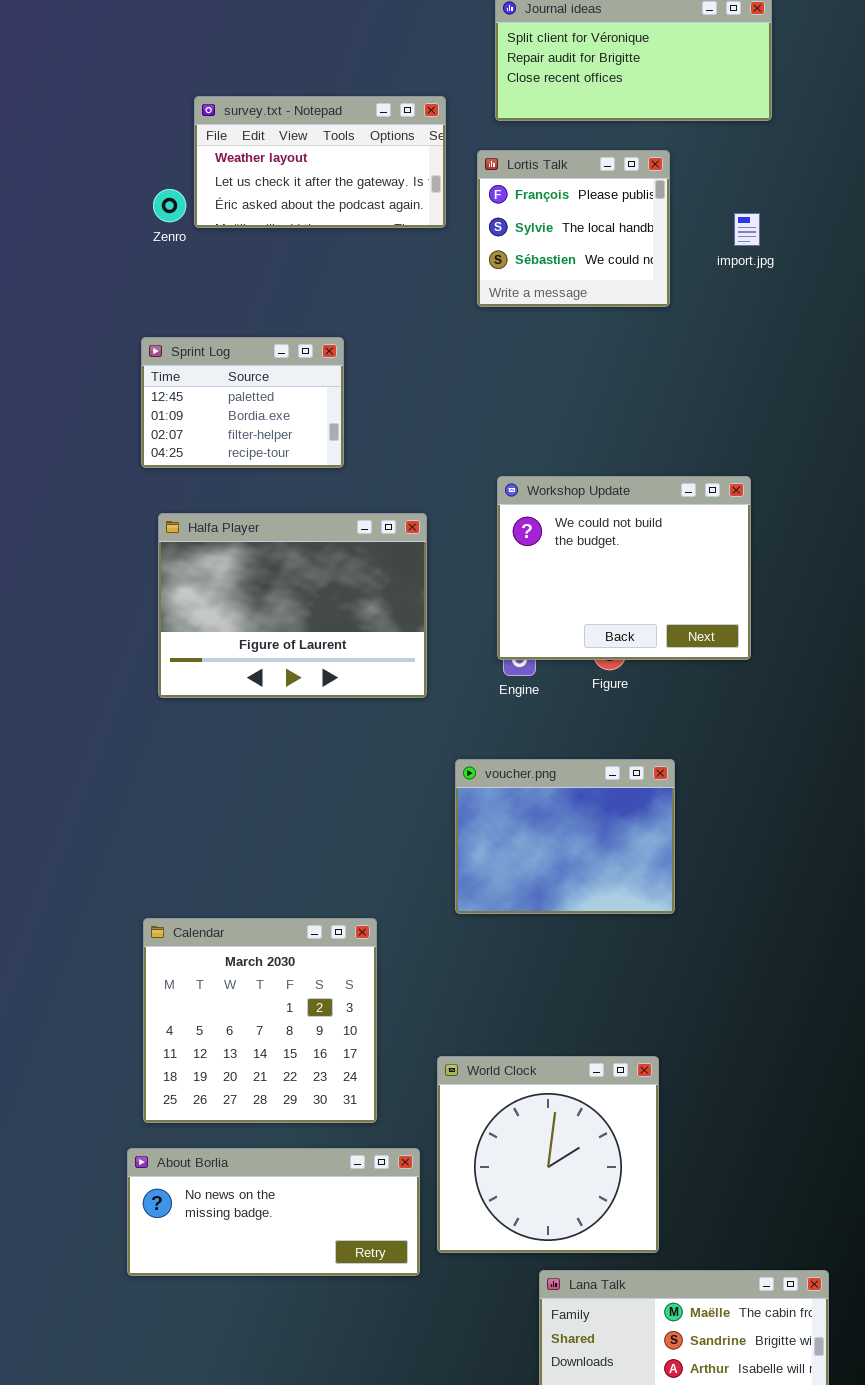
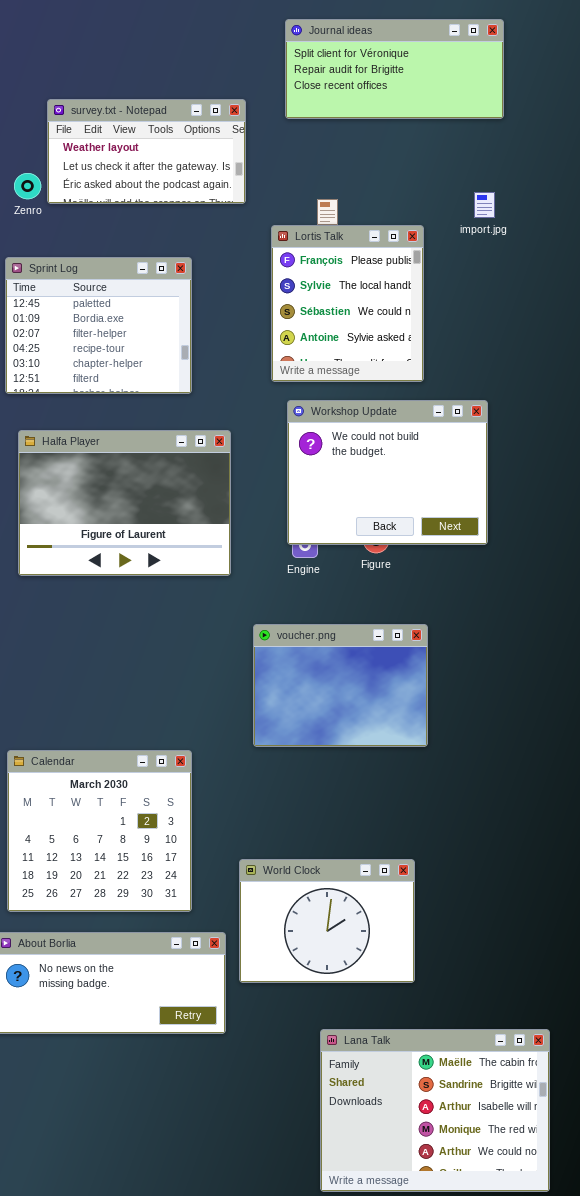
Lortis Talk: [477,150,670,307] -> [271,225,424,382], moved, resized
Sprint Log: [141,337,344,468] -> [5,257,192,394], resized
World Clock: [437,1056,659,1253] -> [239,859,415,983], resized

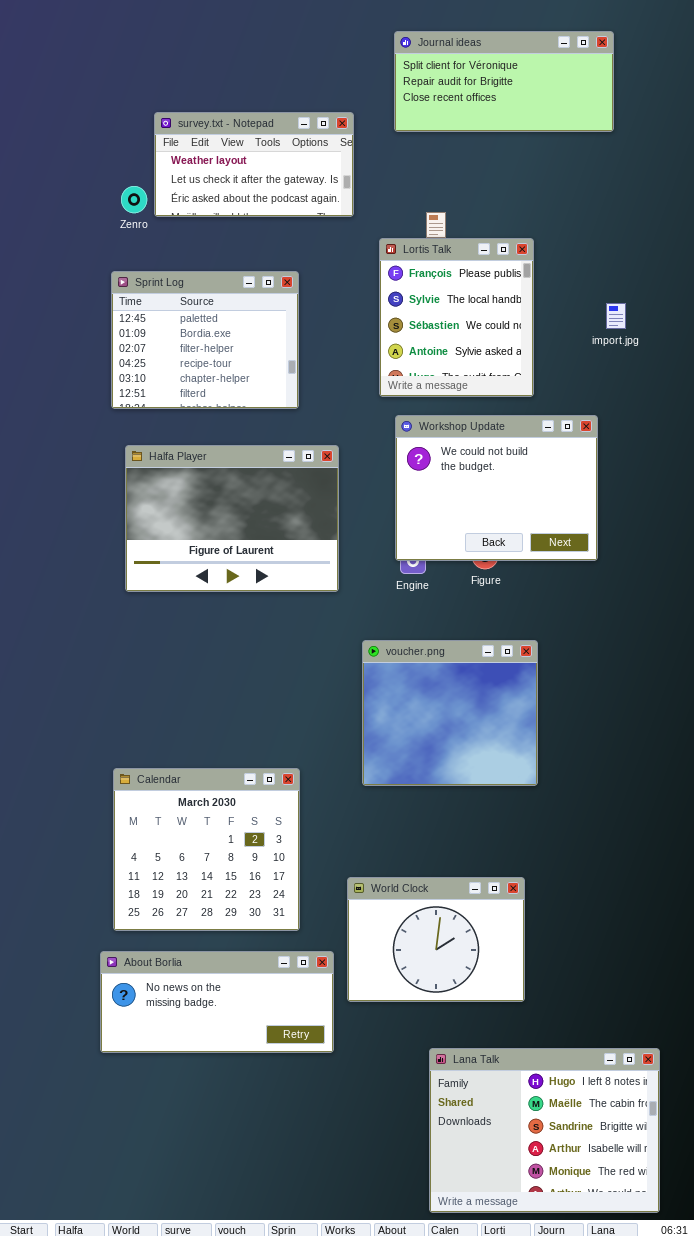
import.jpg: [474,192,495,218] -> [606,303,626,329], moved
voucher.png: [253,624,428,747] -> [362,640,538,786], resized
Lana Talk: [320,1029,550,1192] -> [429,1048,660,1213], scrolled up 1 row

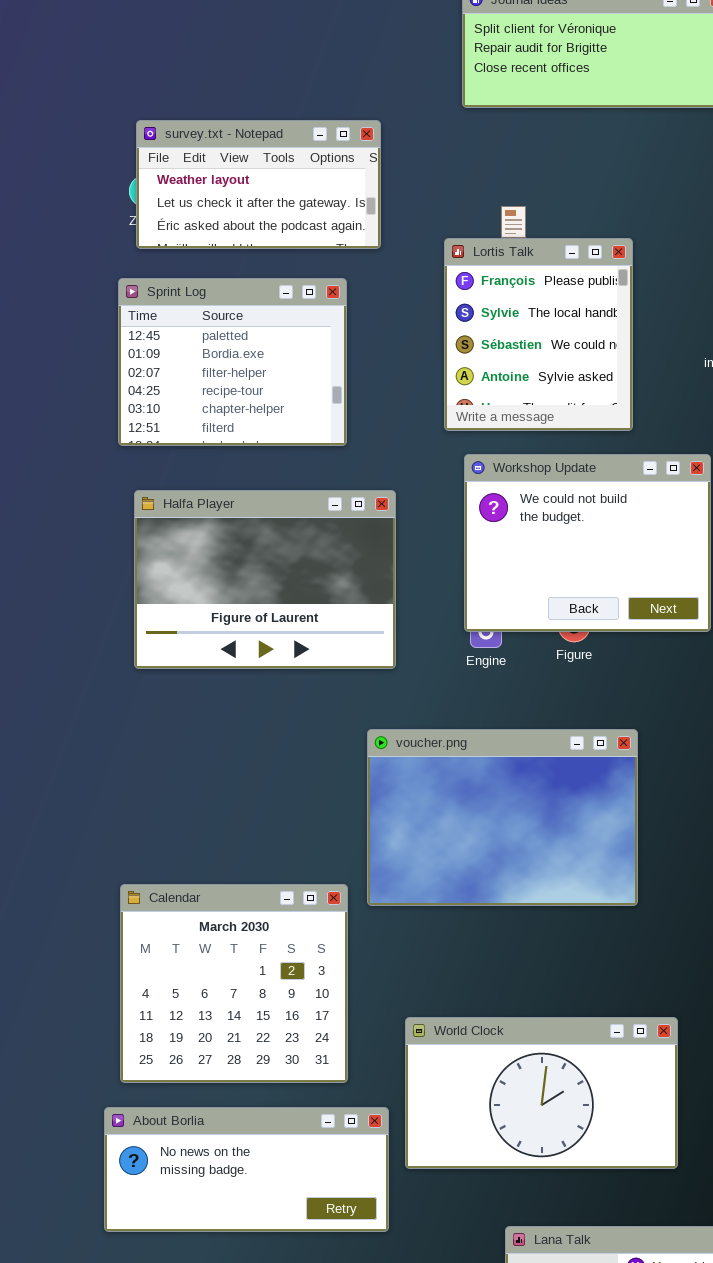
survey.txt - Notepad: [154,112,354,217] -> [136,120,381,249], moved
voucher.png: [362,640,538,786] -> [367,729,638,906], resized
World Clock: [347,877,525,1002] -> [405,1017,678,1169], resized

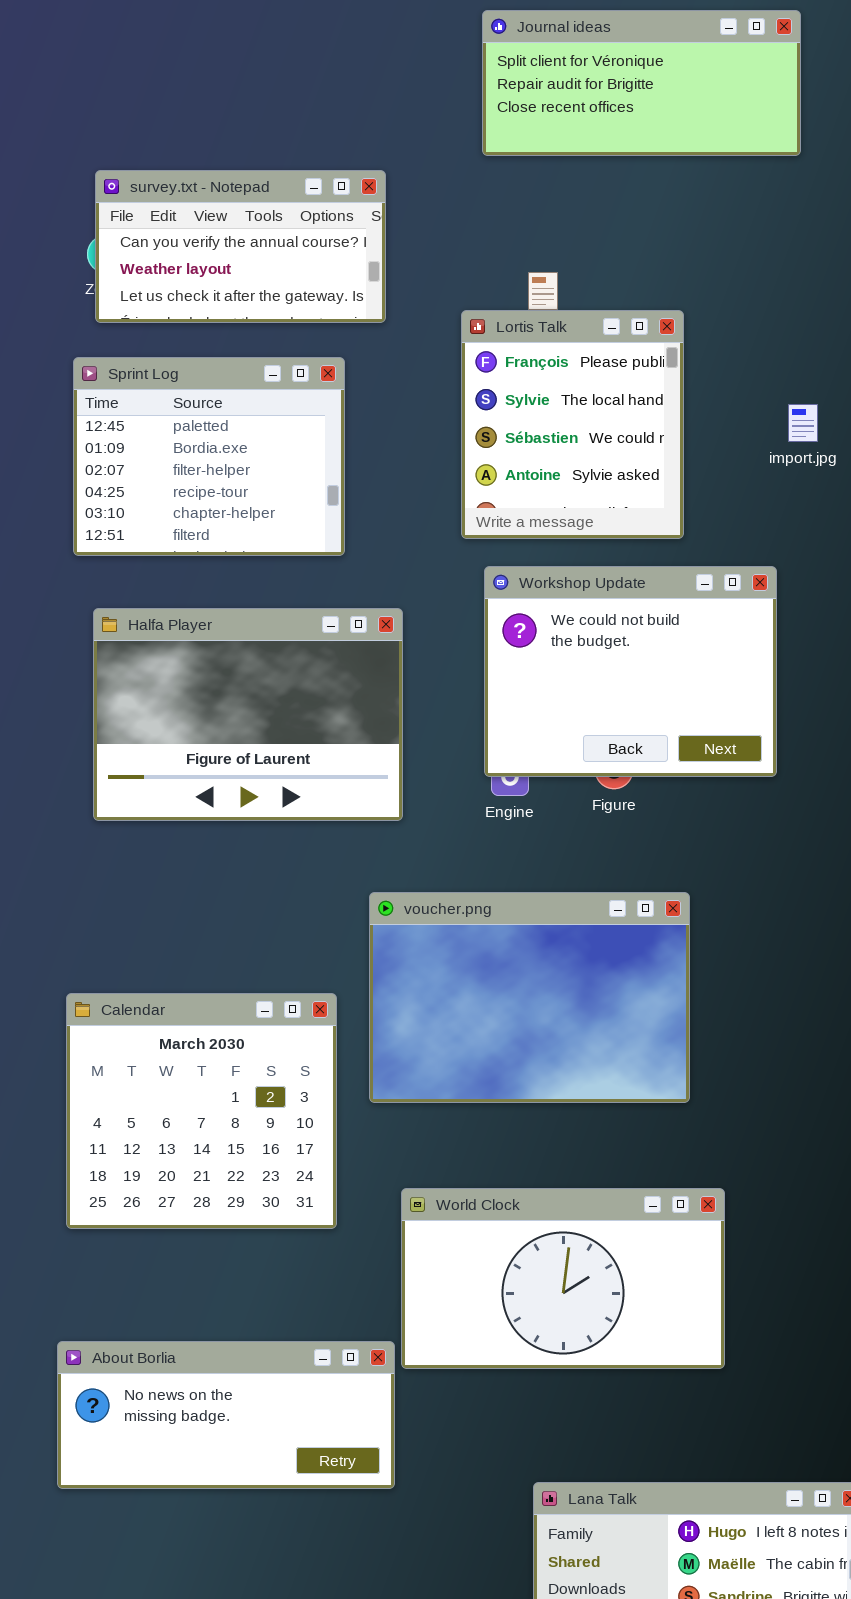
survey.txt - Notepad: [136,120,381,249] -> [95,170,386,323], scrolled up 1 row
Calendar: [120,884,348,1083] -> [66,993,337,1229], moved
World Clock: [405,1017,678,1169] -> [401,1188,725,1369], moved

